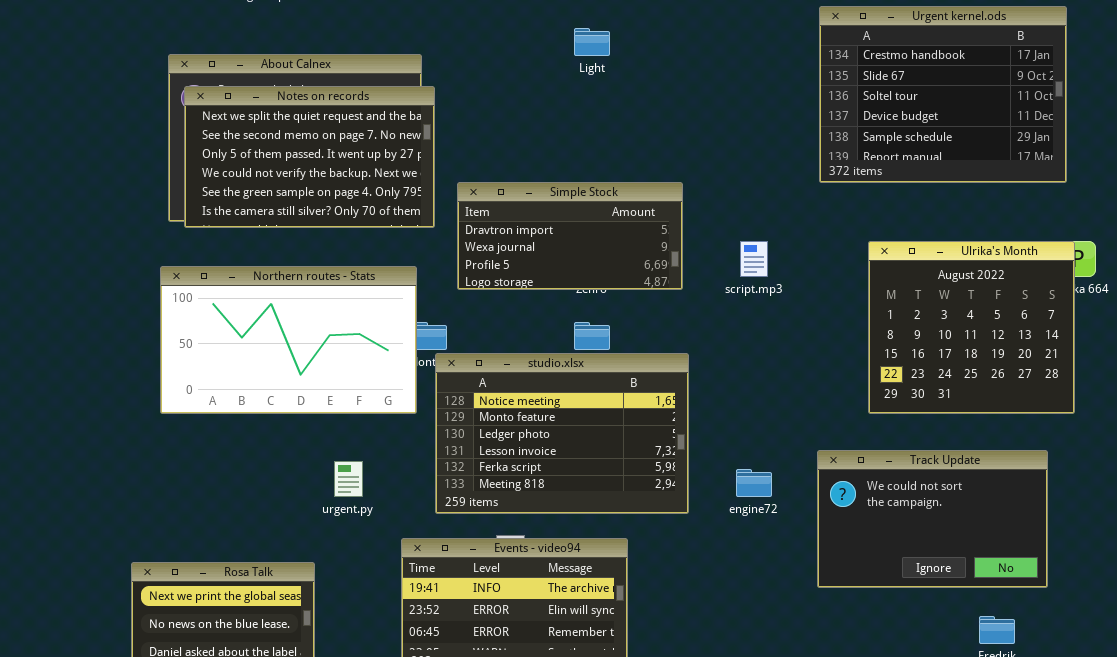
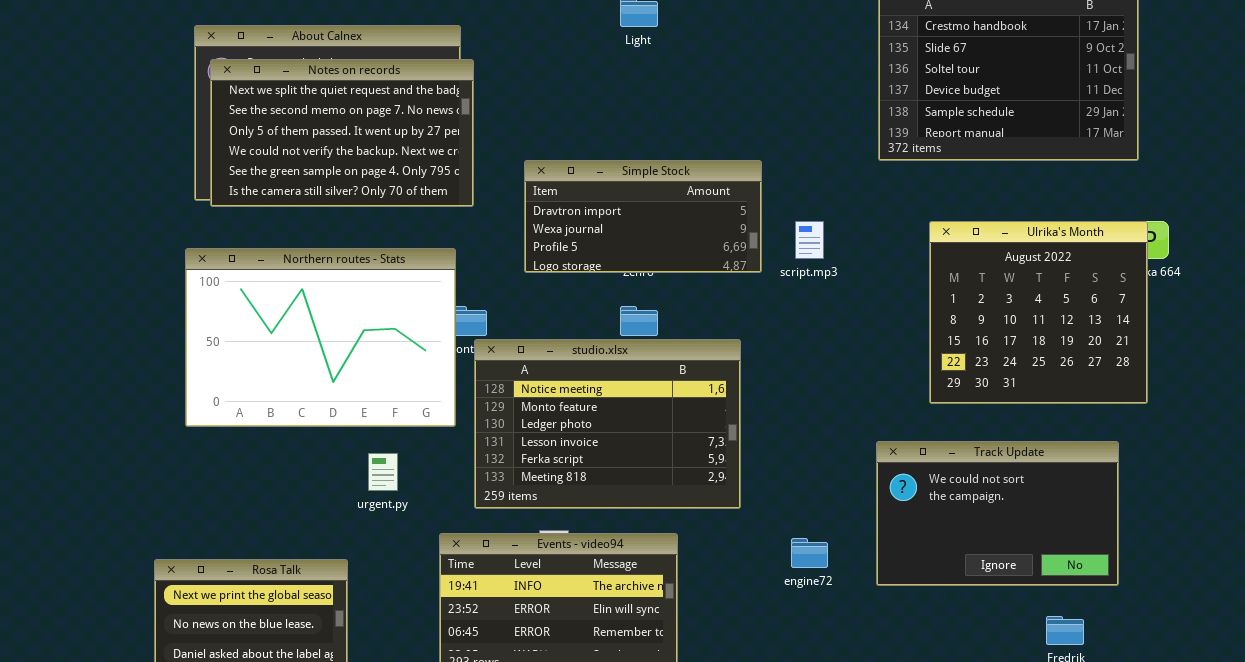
Simple Stock: [457,182,683,290] -> [524,160,762,273], moved
Northern routes - Stats: [160,266,417,414] -> [185,248,456,427], resized
engine72: [736,469,772,497] -> [791,538,828,568], moved

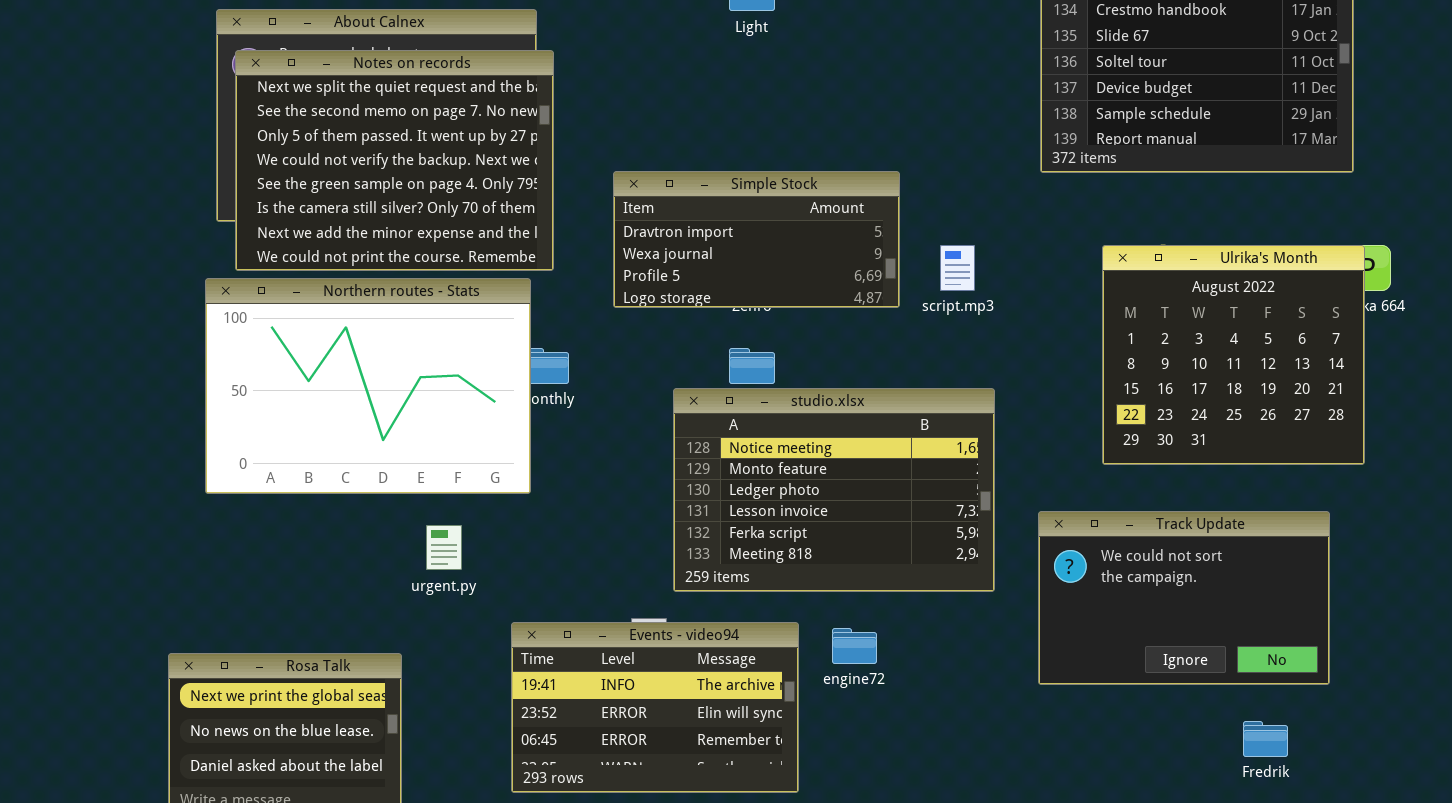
Notes on records: [210,59,474,207] -> [235,50,554,271], resized
studio.xlsx: [474,339,741,509] -> [673,388,995,592], moved
engine72: [791,538,828,568] -> [832,628,877,664], moved

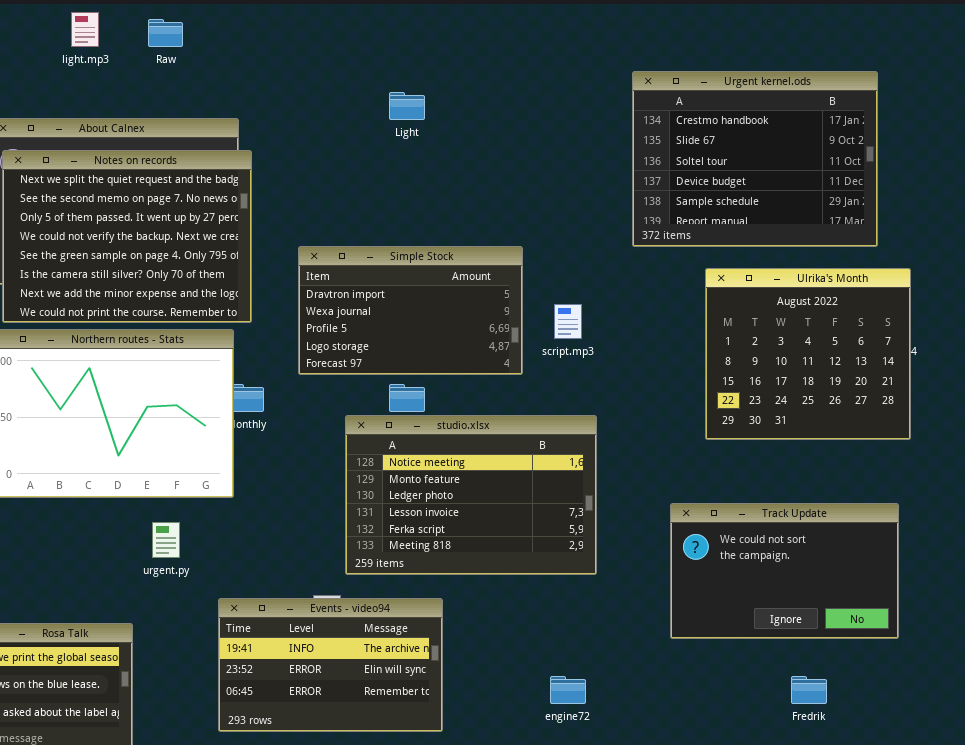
Simple Stock: [613,171,900,308] -> [298,246,523,375], resized
Ulrika's Month: [1102,245,1365,465] -> [705,268,911,440], moved
Track Update: [1038,511,1330,685] -> [670,503,899,639], moved
engine72: [832,628,877,664] -> [550,676,586,704], moved

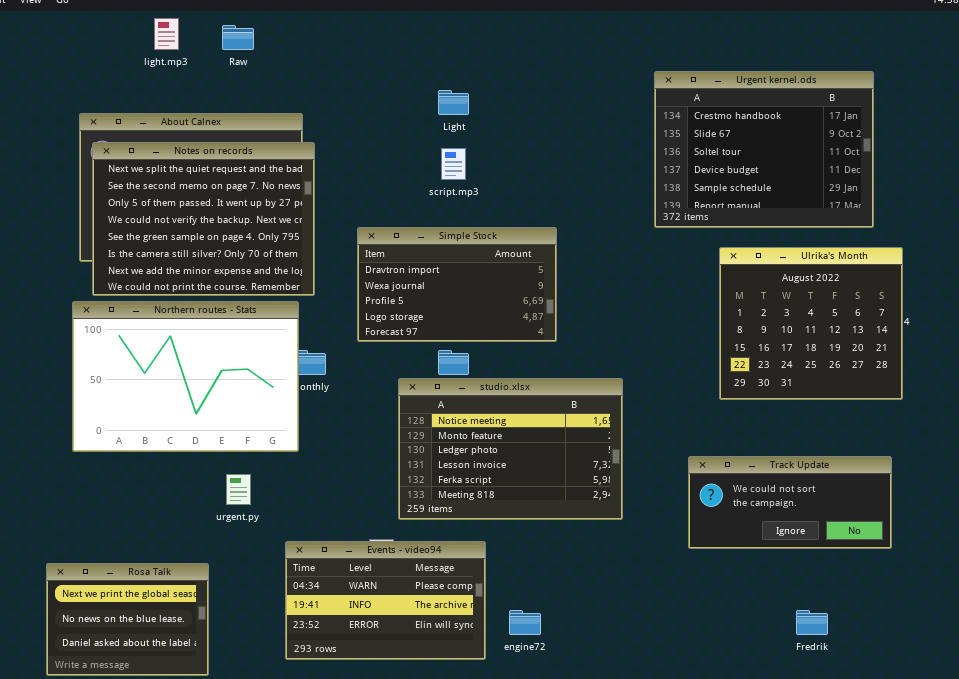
script.mp3: [554,304,582,339] -> [441,148,466,180], moved
Track Update: [670,503,899,639] -> [688,456,892,549], resized
Events - video94: [218,598,443,732] -> [285,541,486,660], scrolled up 1 row
engine72: [550,676,586,704] -> [509,610,541,635], moved

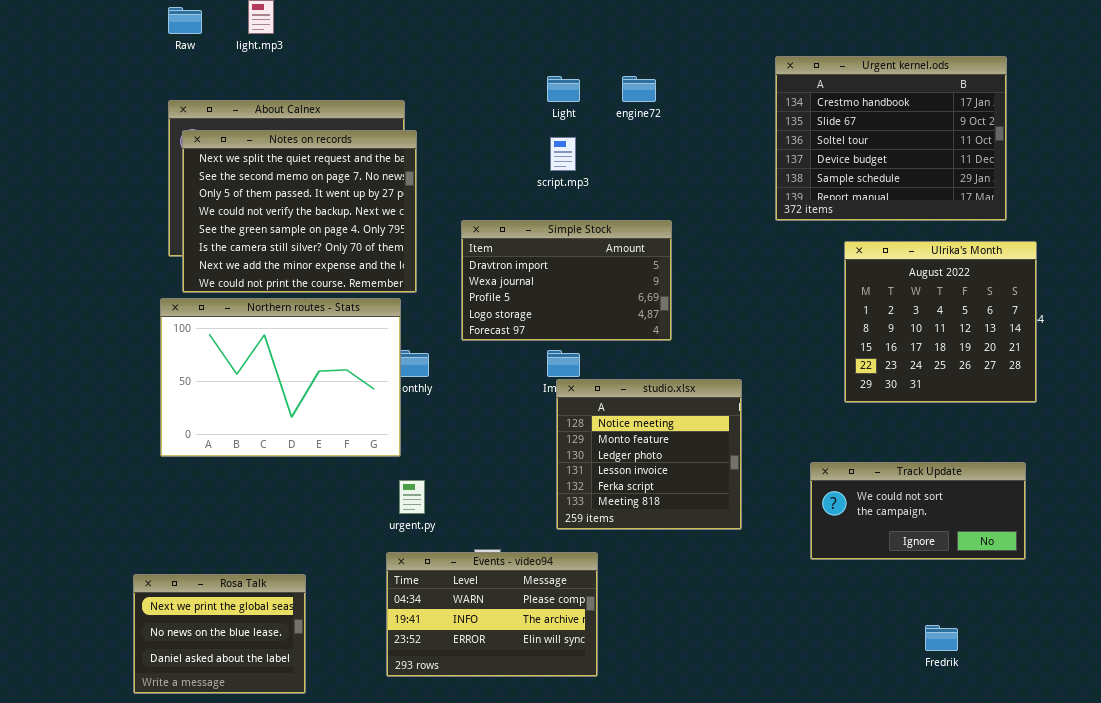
Raw: [222,25,254,50] -> [168,7,202,34], moved
studio.xlsx: [398,378,623,520] -> [556,379,742,530], resized
urgent.py: [226,474,251,505] -> [399,480,425,514], moved
engine72: [509,610,541,635] -> [622,76,656,102], moved

